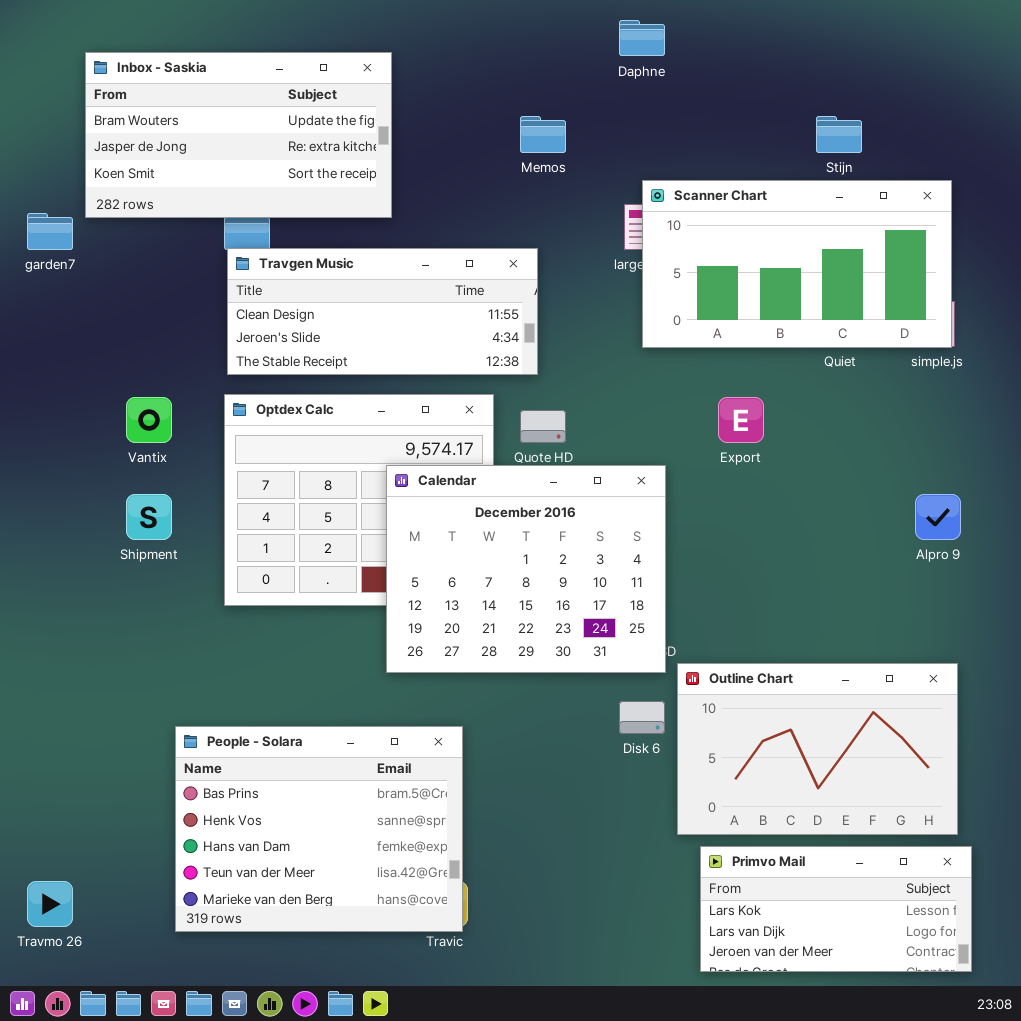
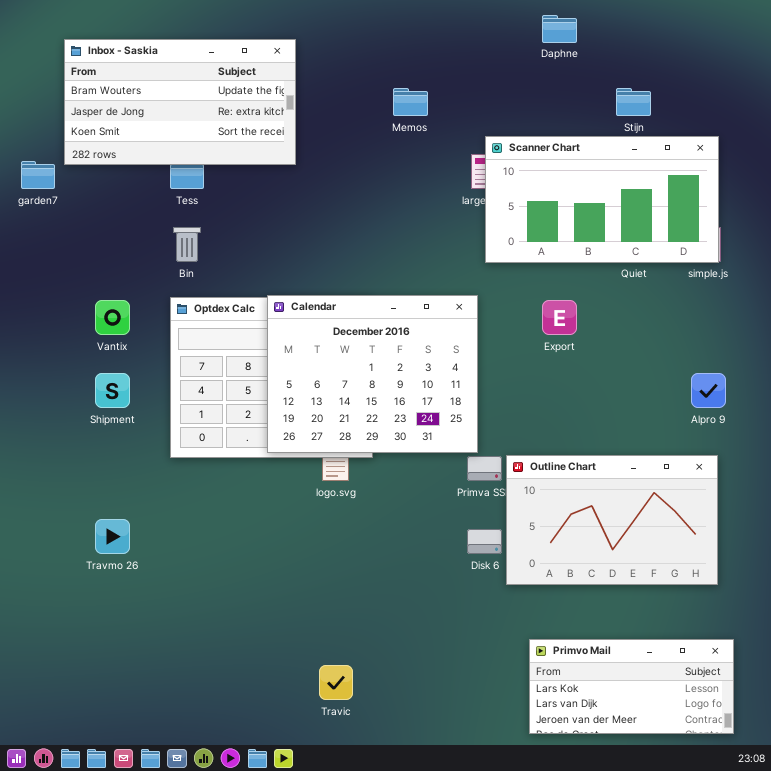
Daphne: [619,20,665,56] -> [542,15,577,43], moved
Travgen Music: [227,248,538,375] -> none, closed
Calendar: [386,465,666,673] -> [267,295,478,453], moved
Outline Chart: [677,663,958,835] -> [506,455,718,585], moved
People - Solara: [175,726,463,932] -> none, closed
Travmo 26: [27,881,73,927] -> [95,519,130,554], moved

